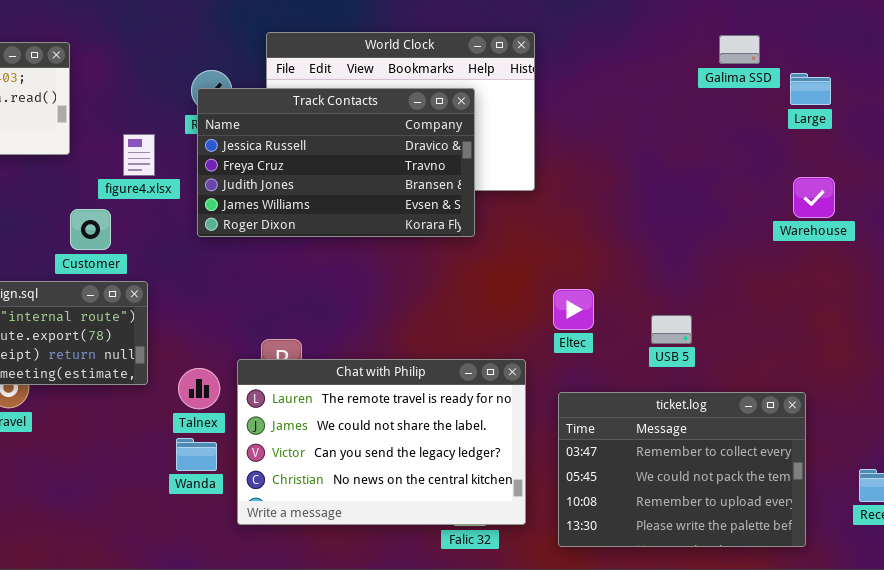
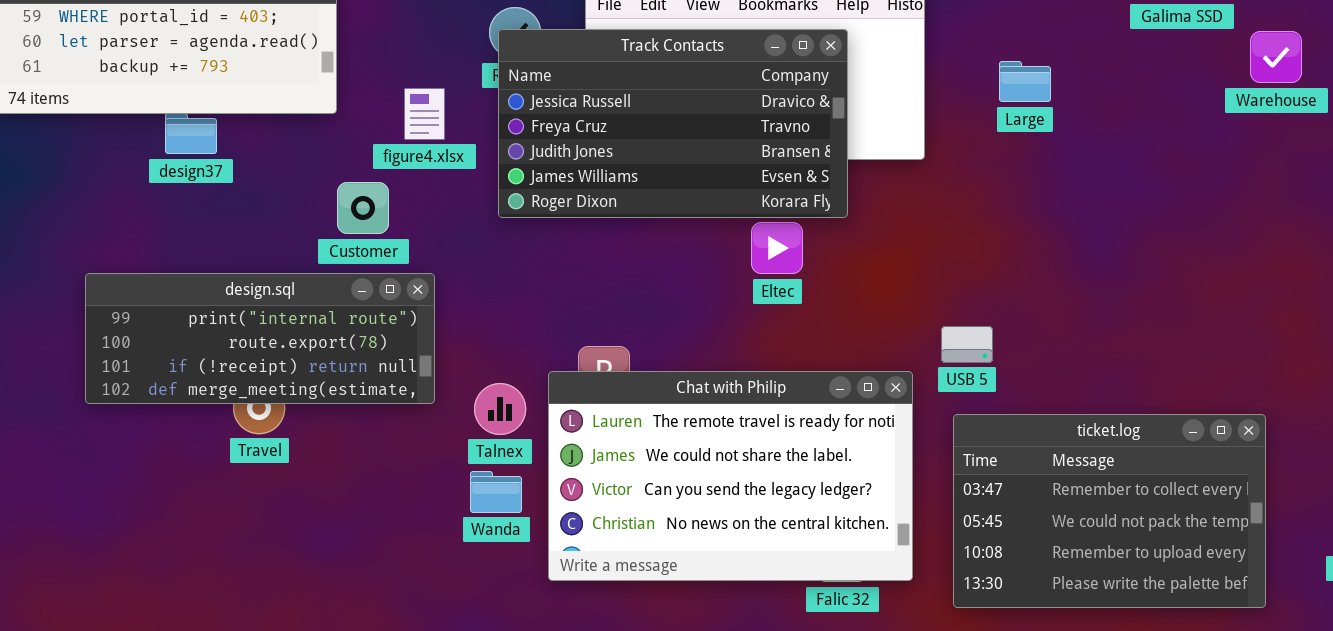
Large: [790,73,831,105] -> [999,61,1051,102], moved
Warehouse: [793,177,835,218] -> [1250,31,1302,83], moved
Eltec: [553,289,594,330] -> [751,222,803,274], moved
USB 5: [651,315,692,344] -> [941,326,993,363], moved

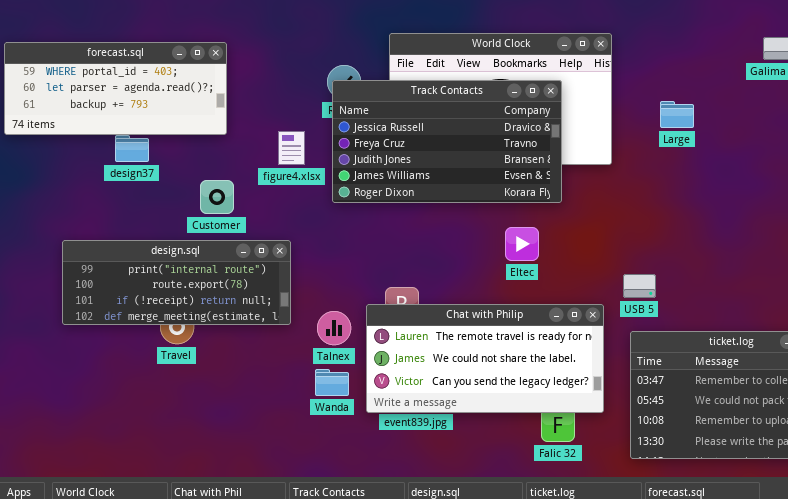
figure4.xlsx: [404,88,445,140] -> [278,131,305,165], moved
Customer: [337,182,389,234] -> [200,180,234,214], moved
Eltec: [751,222,803,274] -> [505,227,539,261], moved
Chat with Philip: [548,371,913,581] -> [366,304,604,413], resized

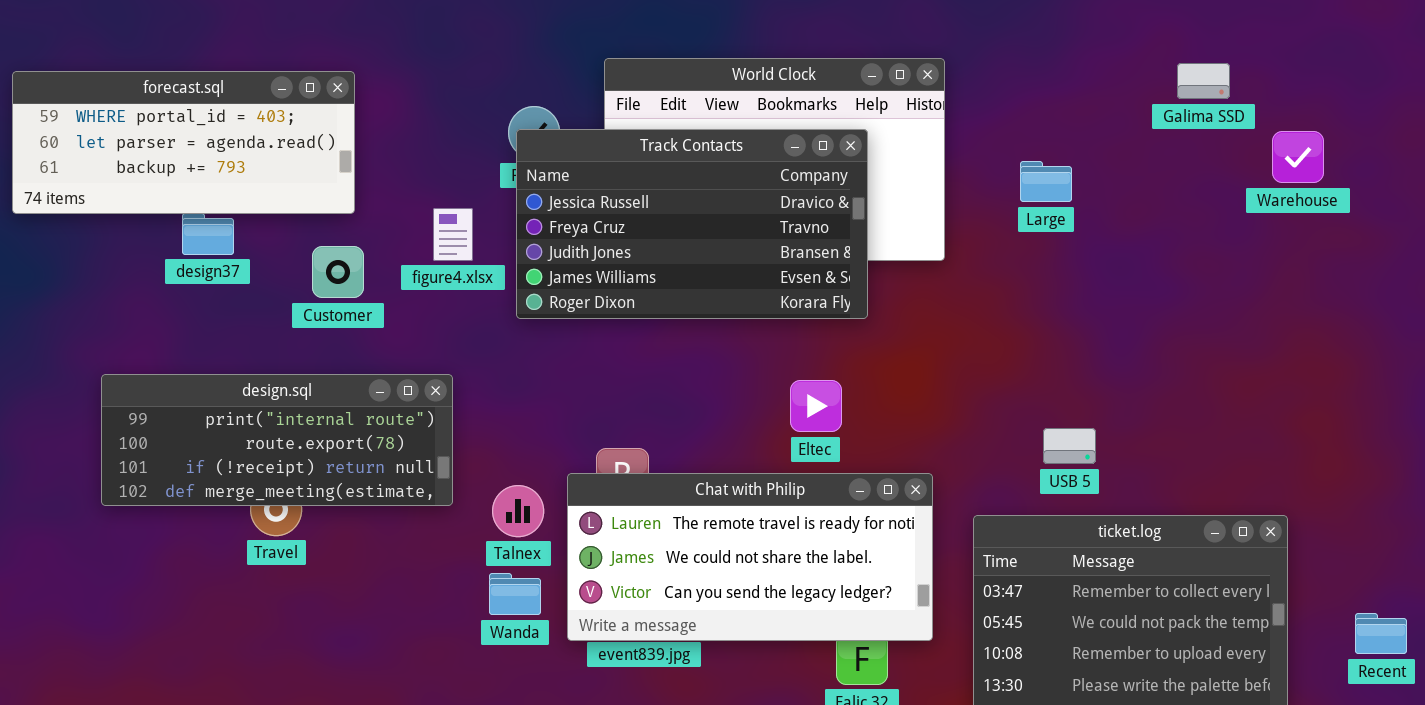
Customer: [200,180,234,214] -> [312,246,364,298], moved
Eltec: [505,227,539,261] -> [790,380,842,432], moved
USB 5: [623,274,656,298] -> [1043,428,1096,464], moved

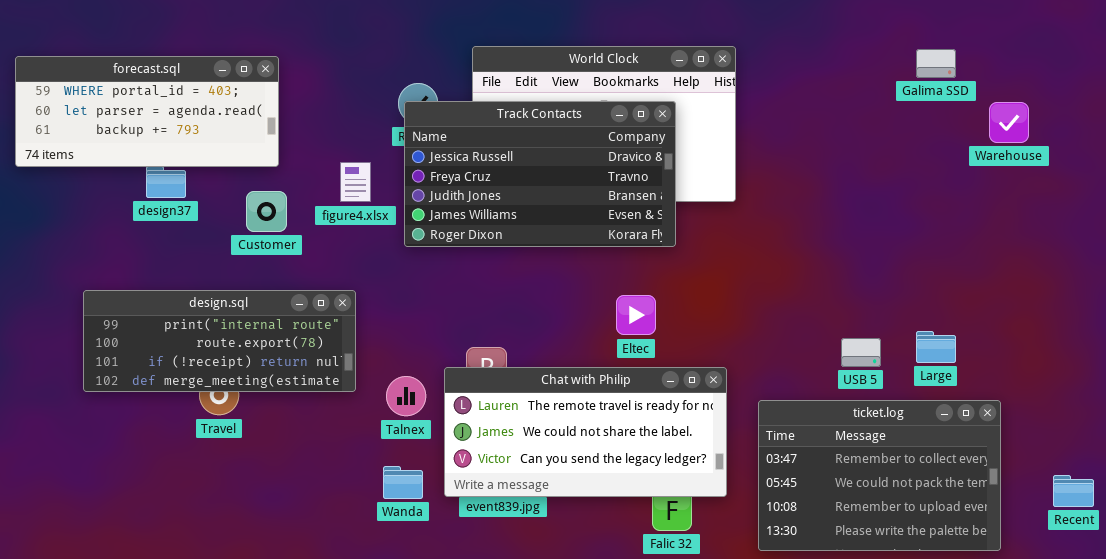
Large: [1020,161,1072,202] -> [916,331,956,363], moved
USB 5: [1043,428,1096,464] -> [841,338,881,367], moved
Wanda: [489,573,541,615] -> [383,466,423,499], moved

